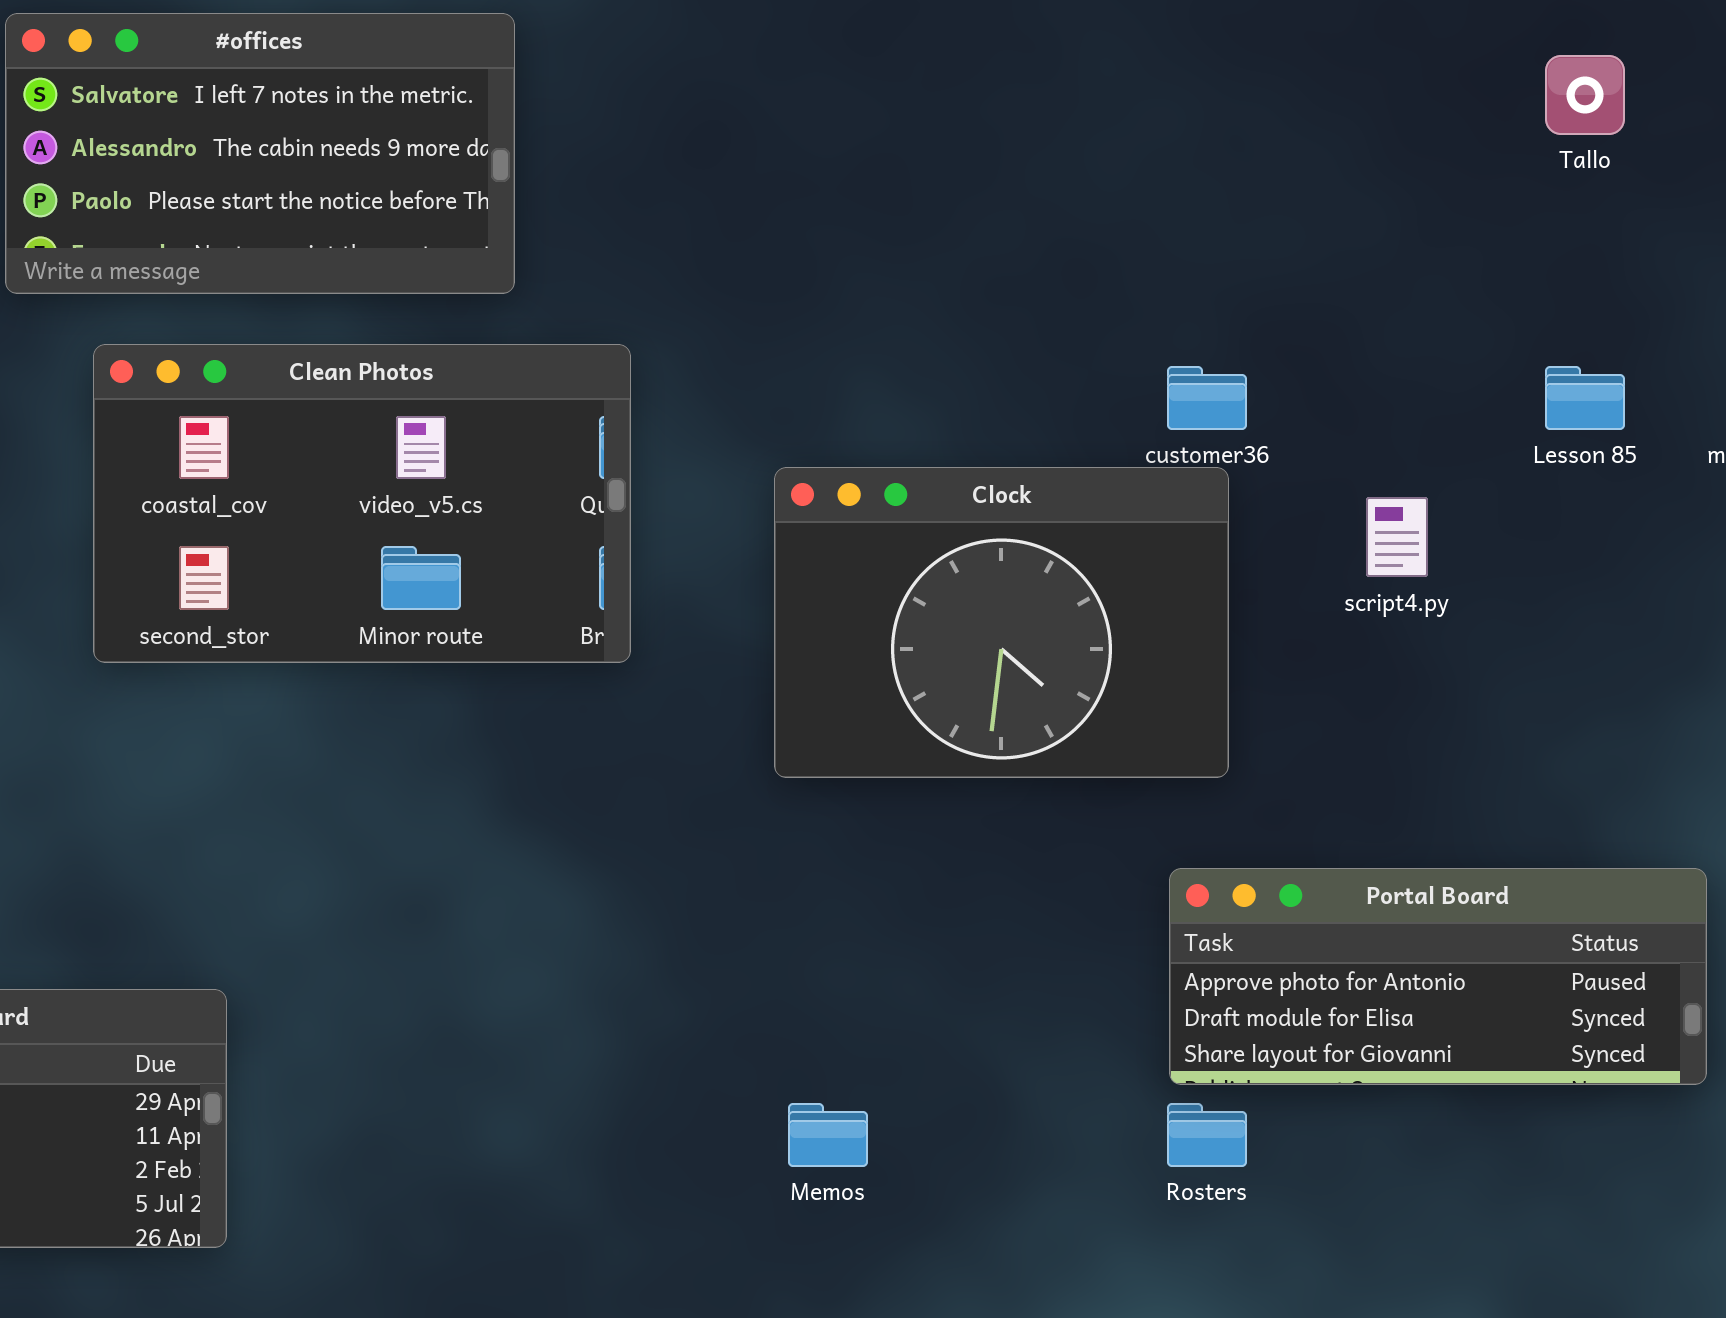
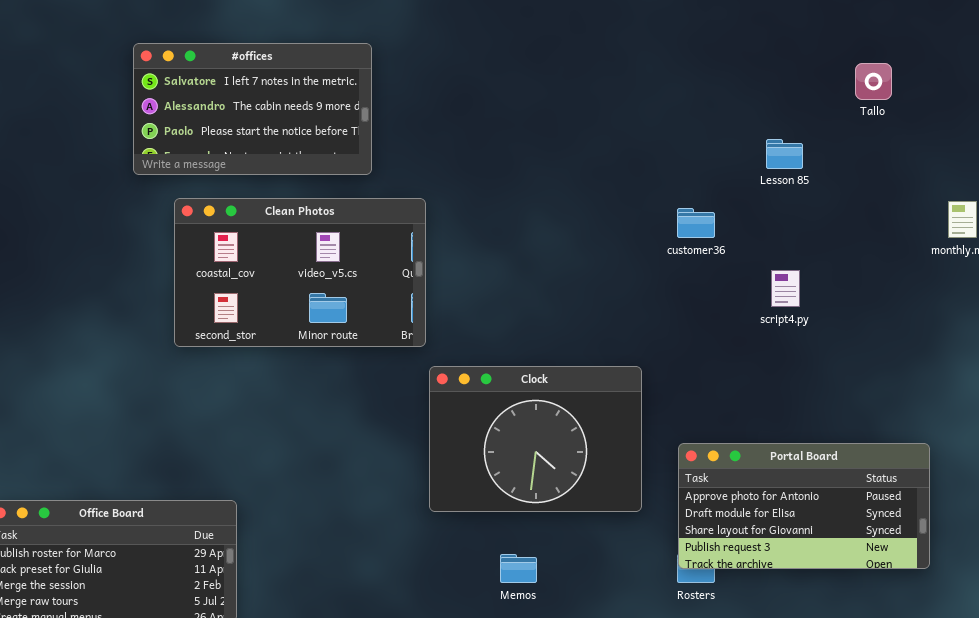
Lesson 85: [1545,366,1625,430] -> [766,139,803,169], moved
Clock: [774,467,1229,778] -> [429,366,642,512], moved
Portal Board: [1169,868,1707,1085] -> [678,443,930,569], resized

